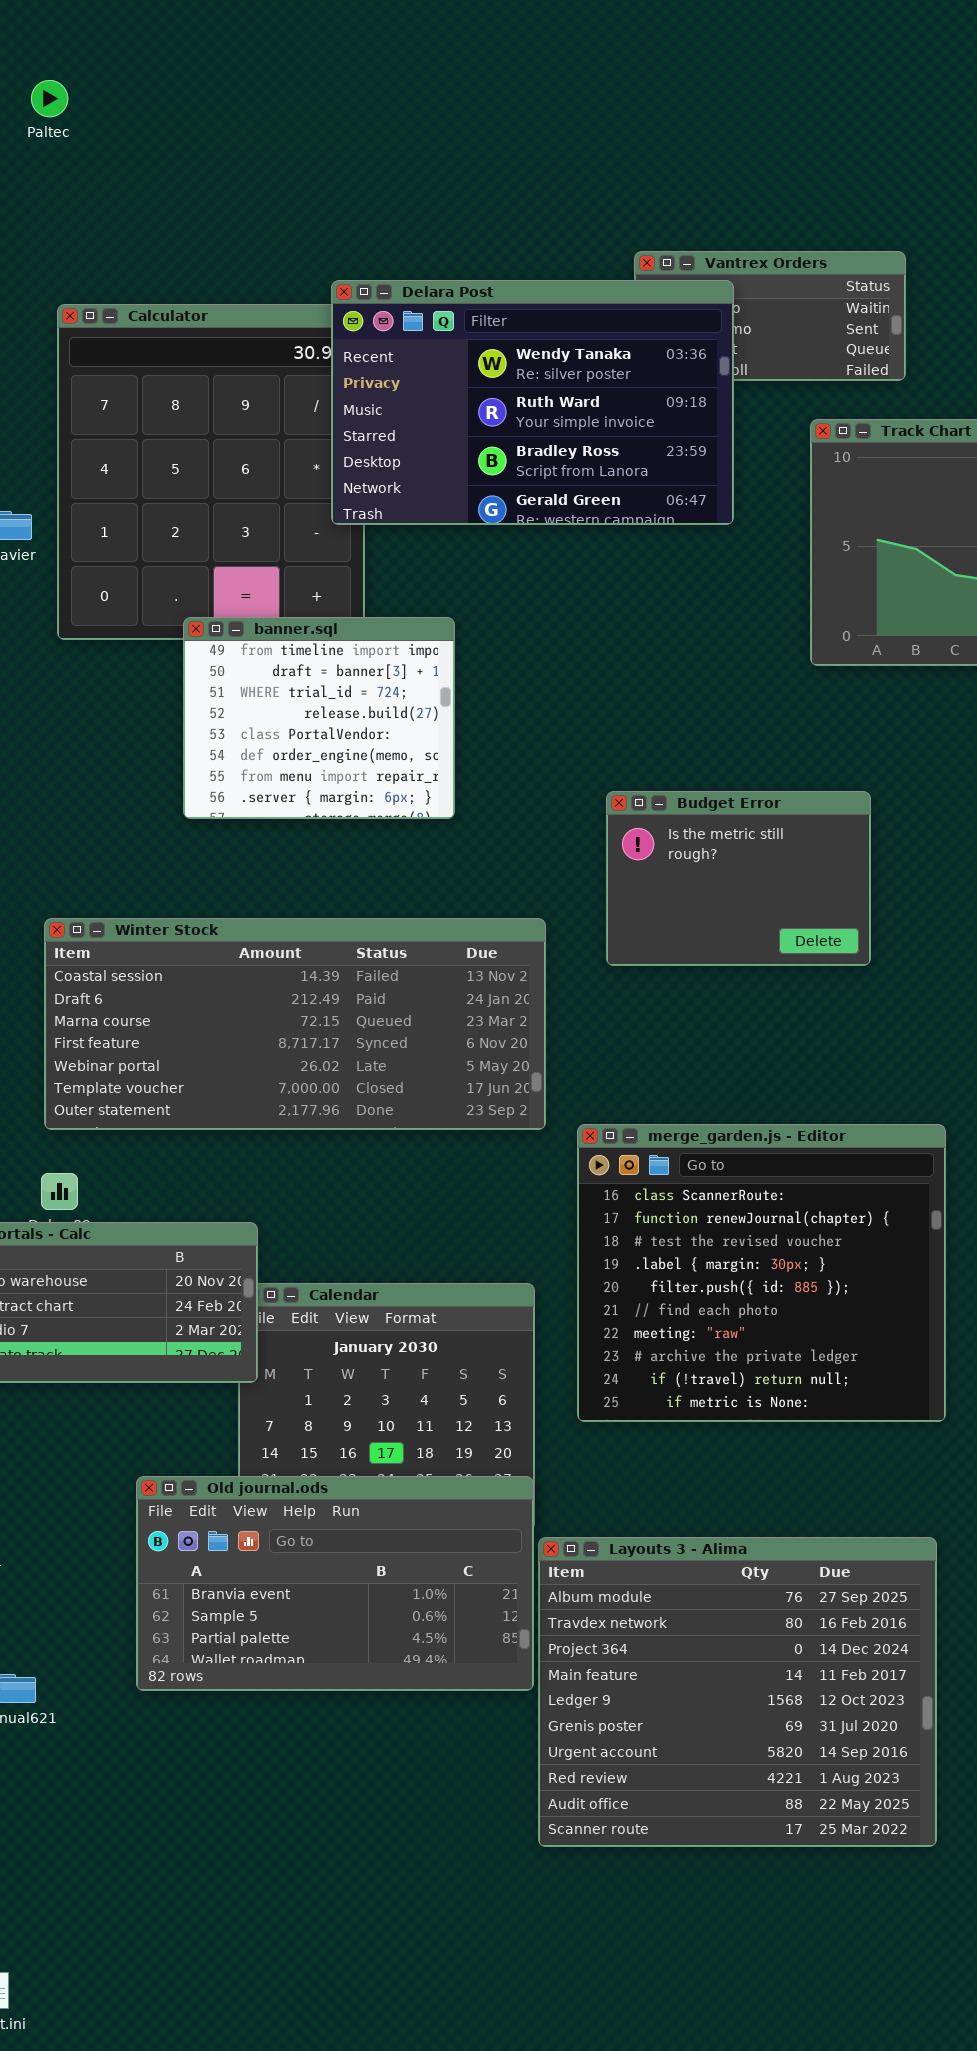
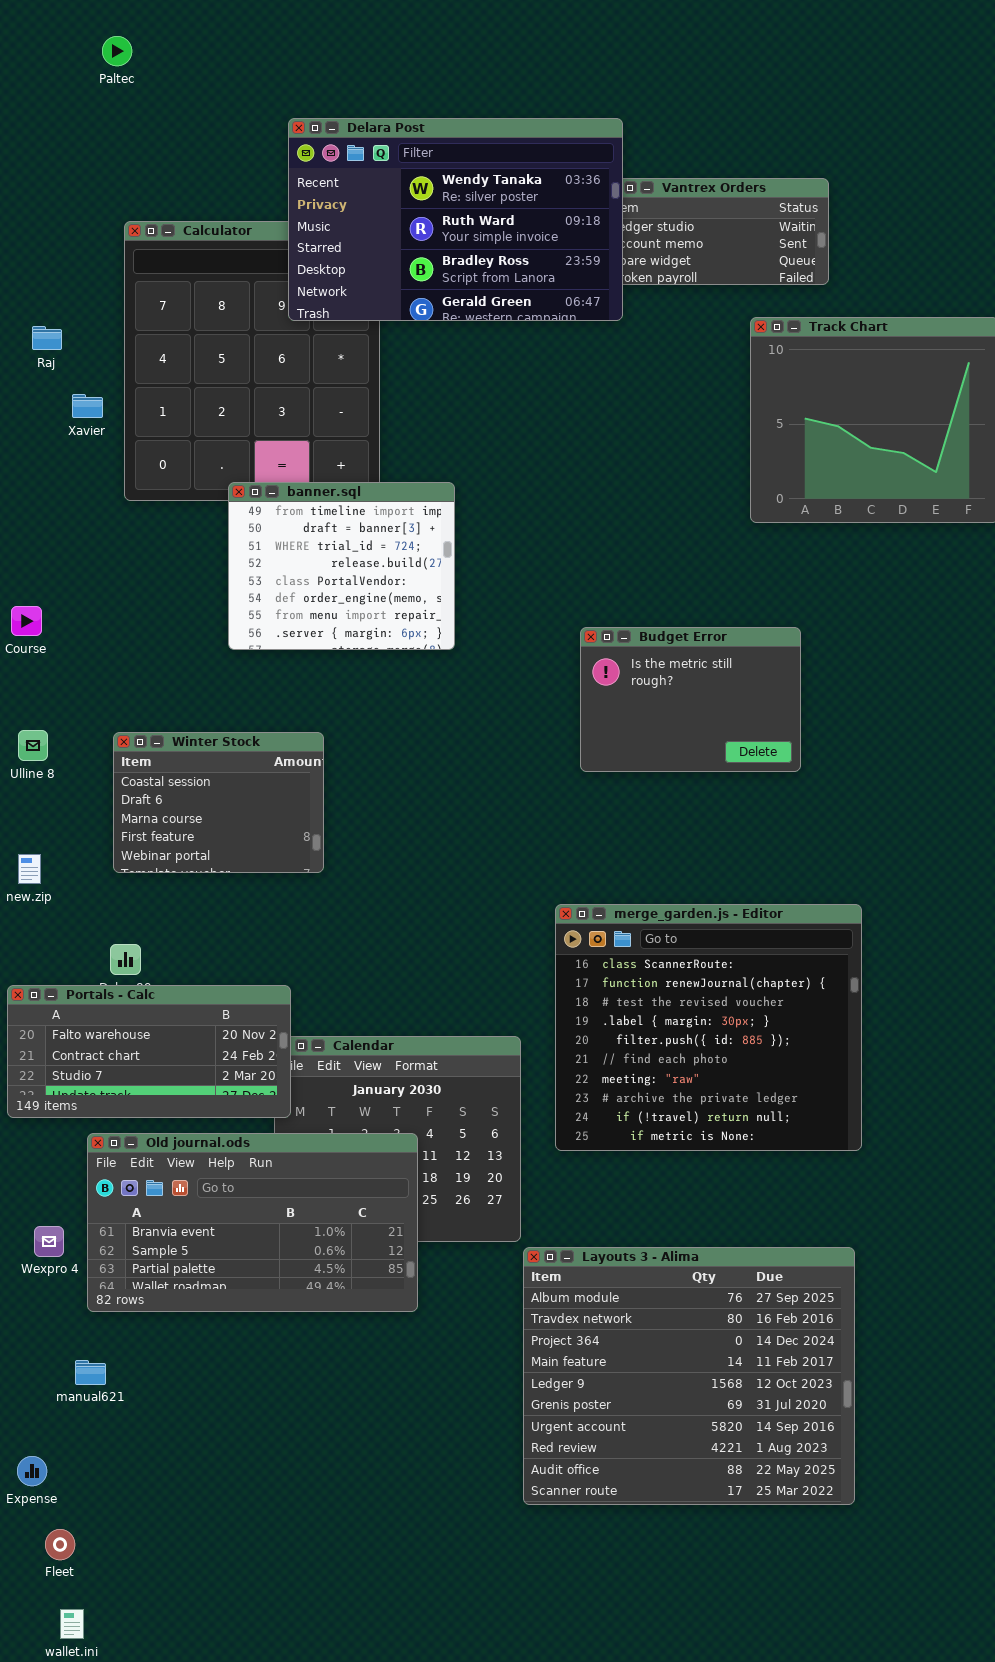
Delara Post: [331,280,734,525] -> [288,118,623,321], moved
Winter Stock: [44,918,546,1130] -> [113,732,324,873], resized
Old journal.ods: [136,1476,534,1691] -> [87,1133,418,1312], moved

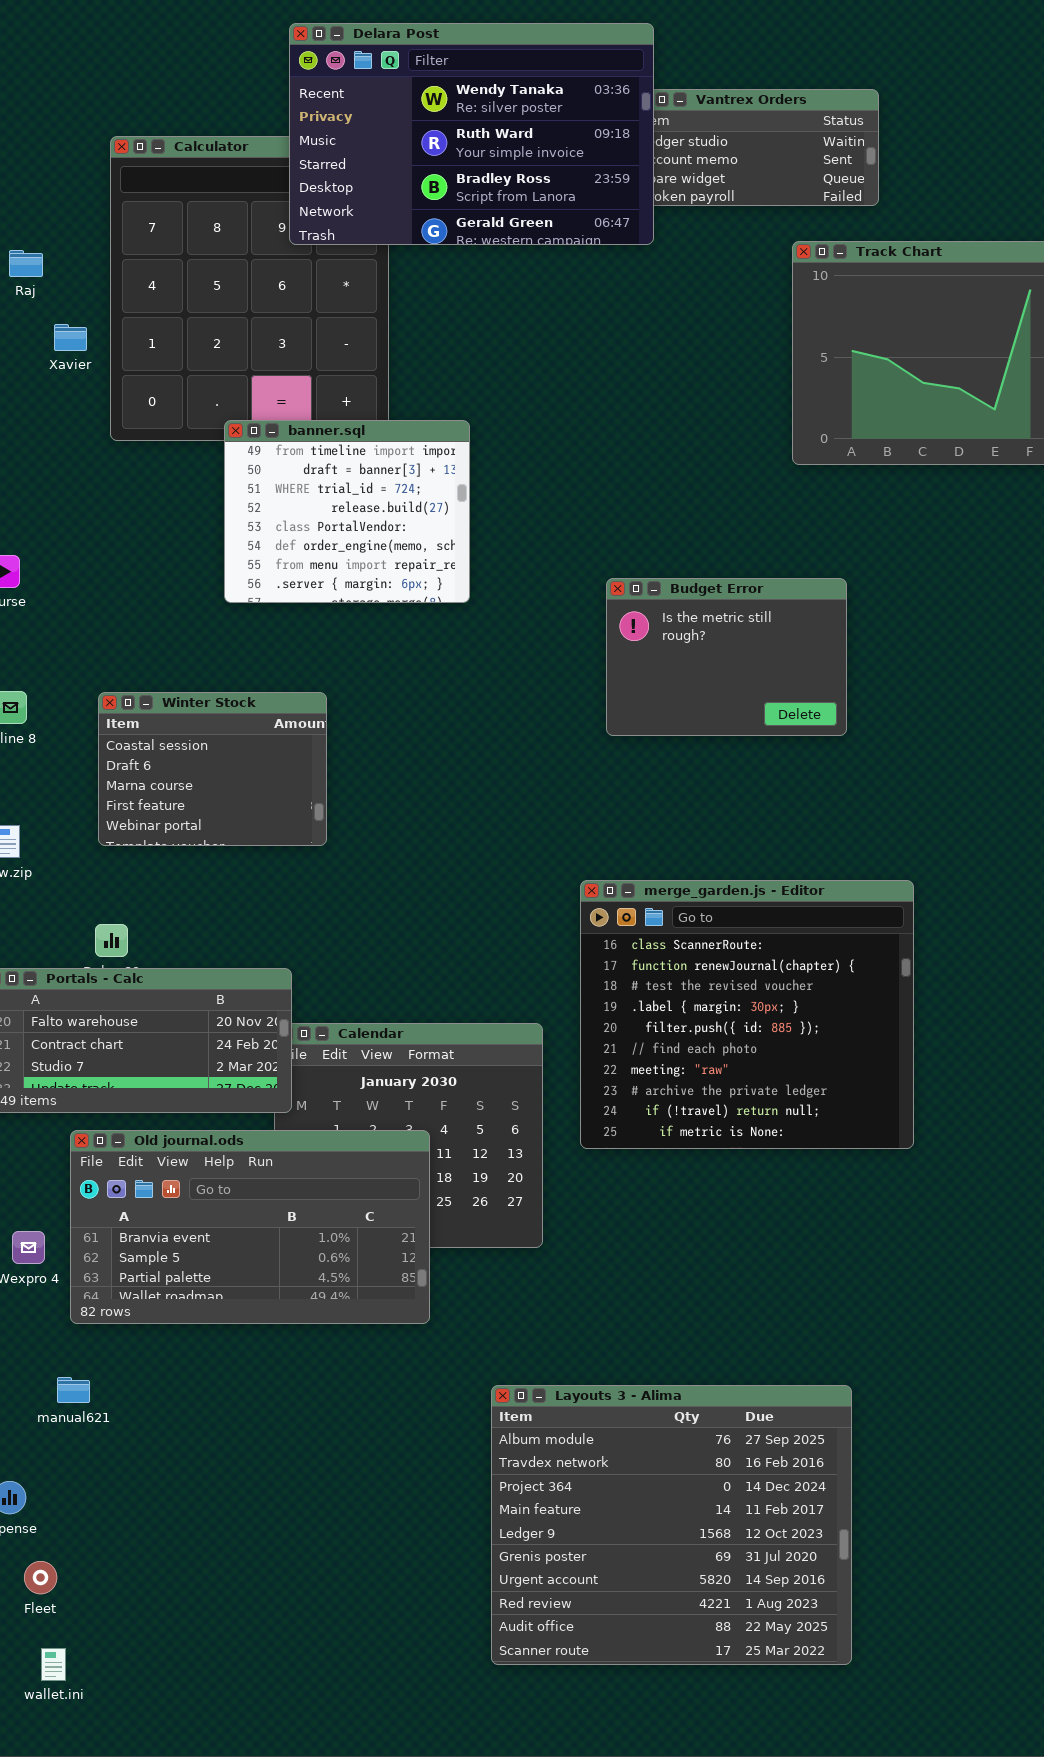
Layouts 3 - Alima: [523,1247,855,1505] -> [491,1385,852,1665], moved

